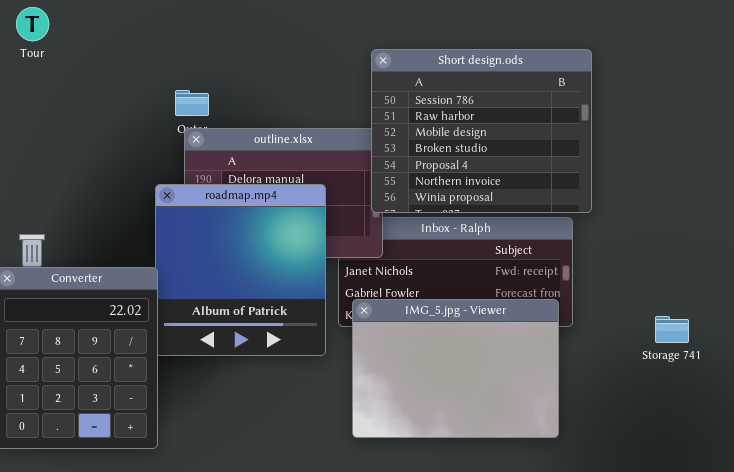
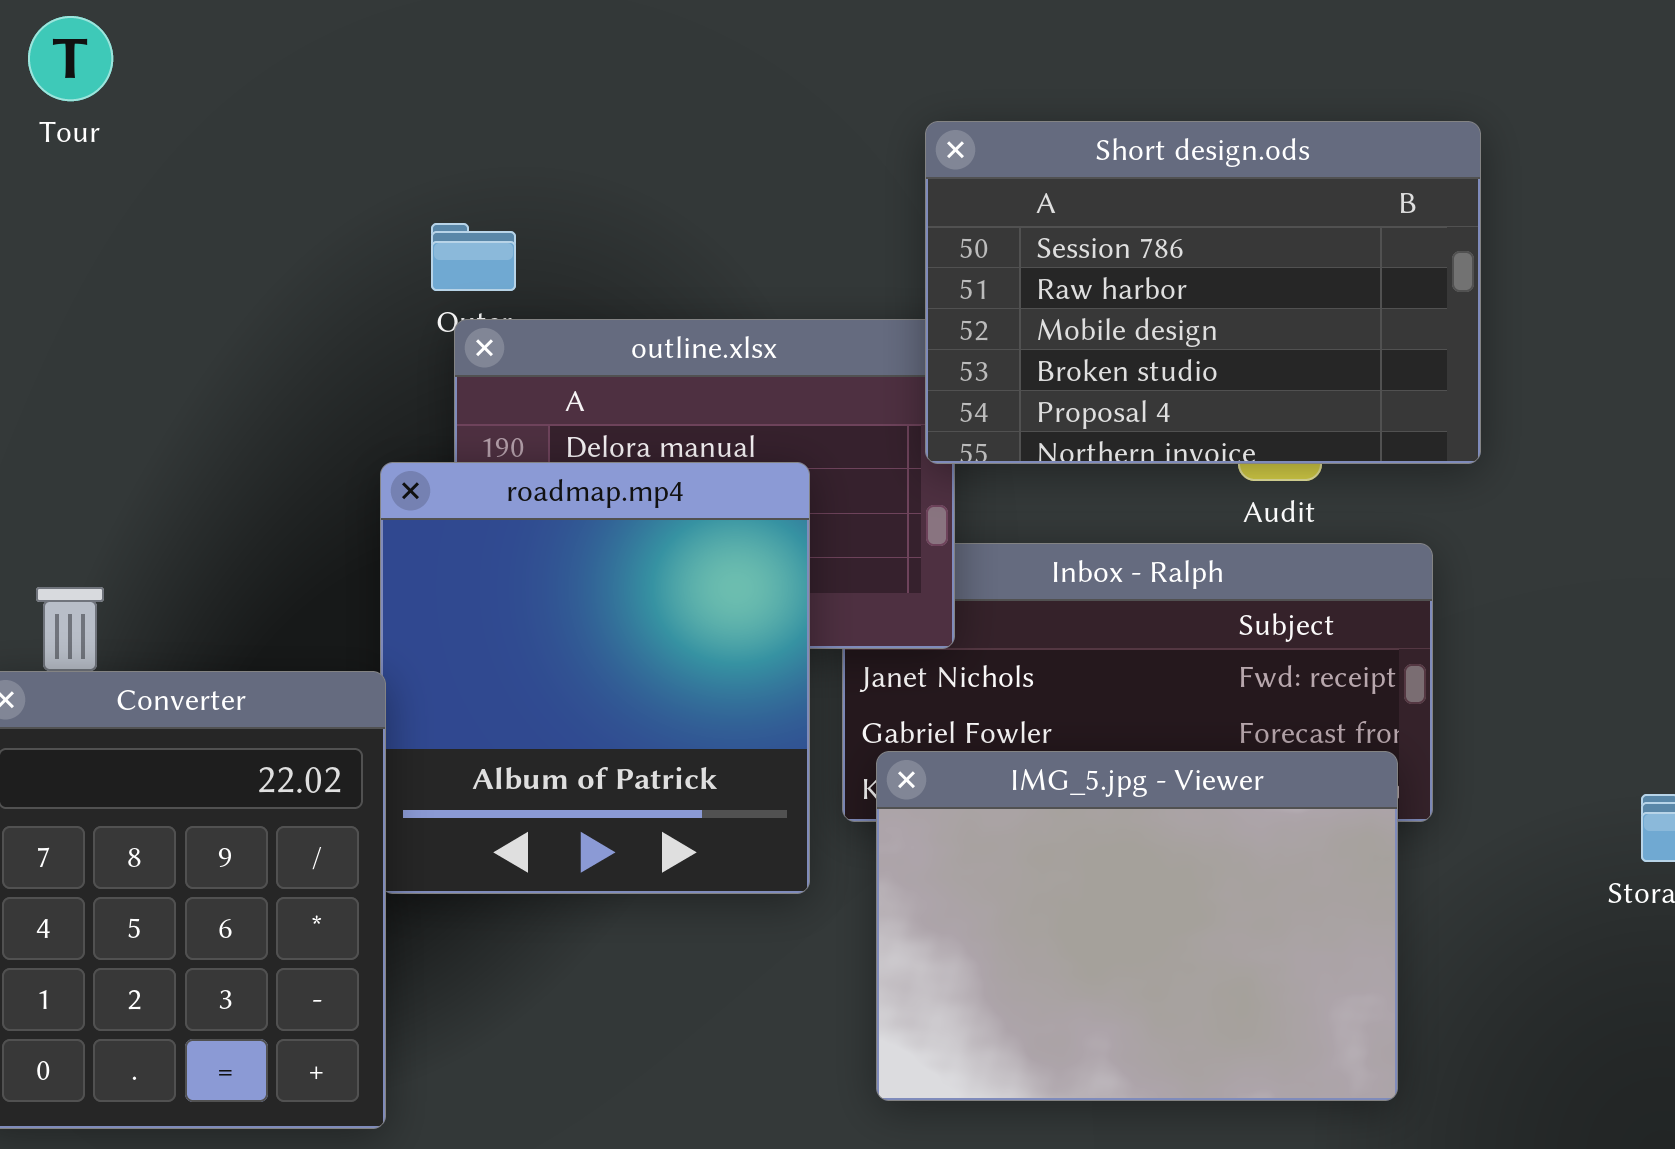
Short design.ods: [371,49,592,213] -> [925,121,1481,464], resized

